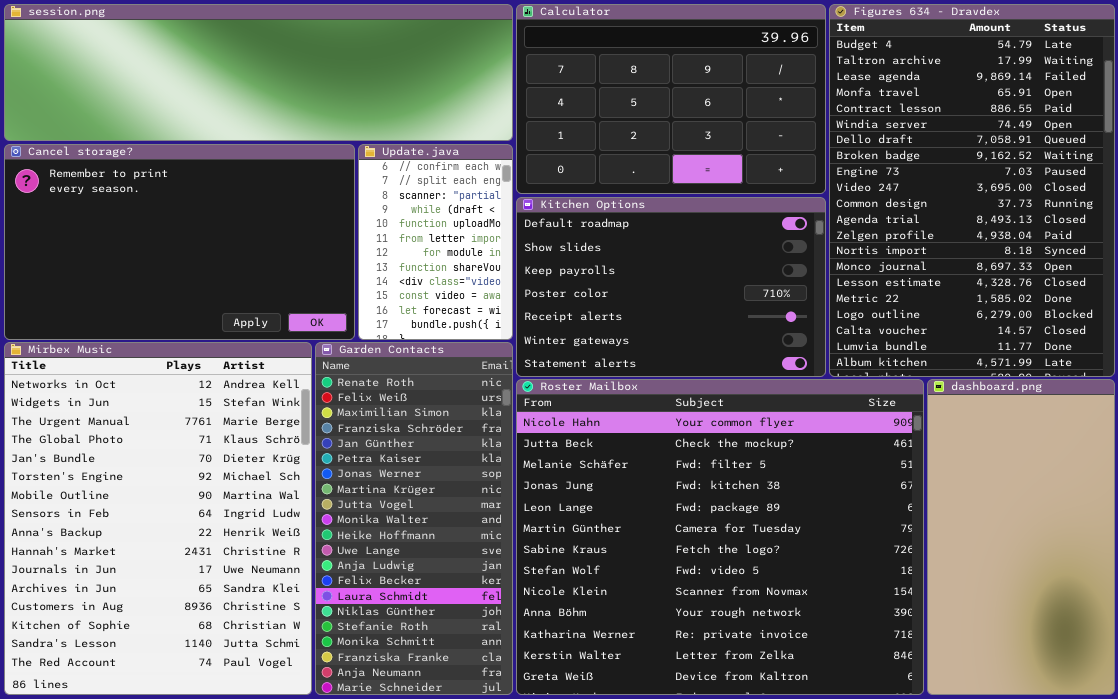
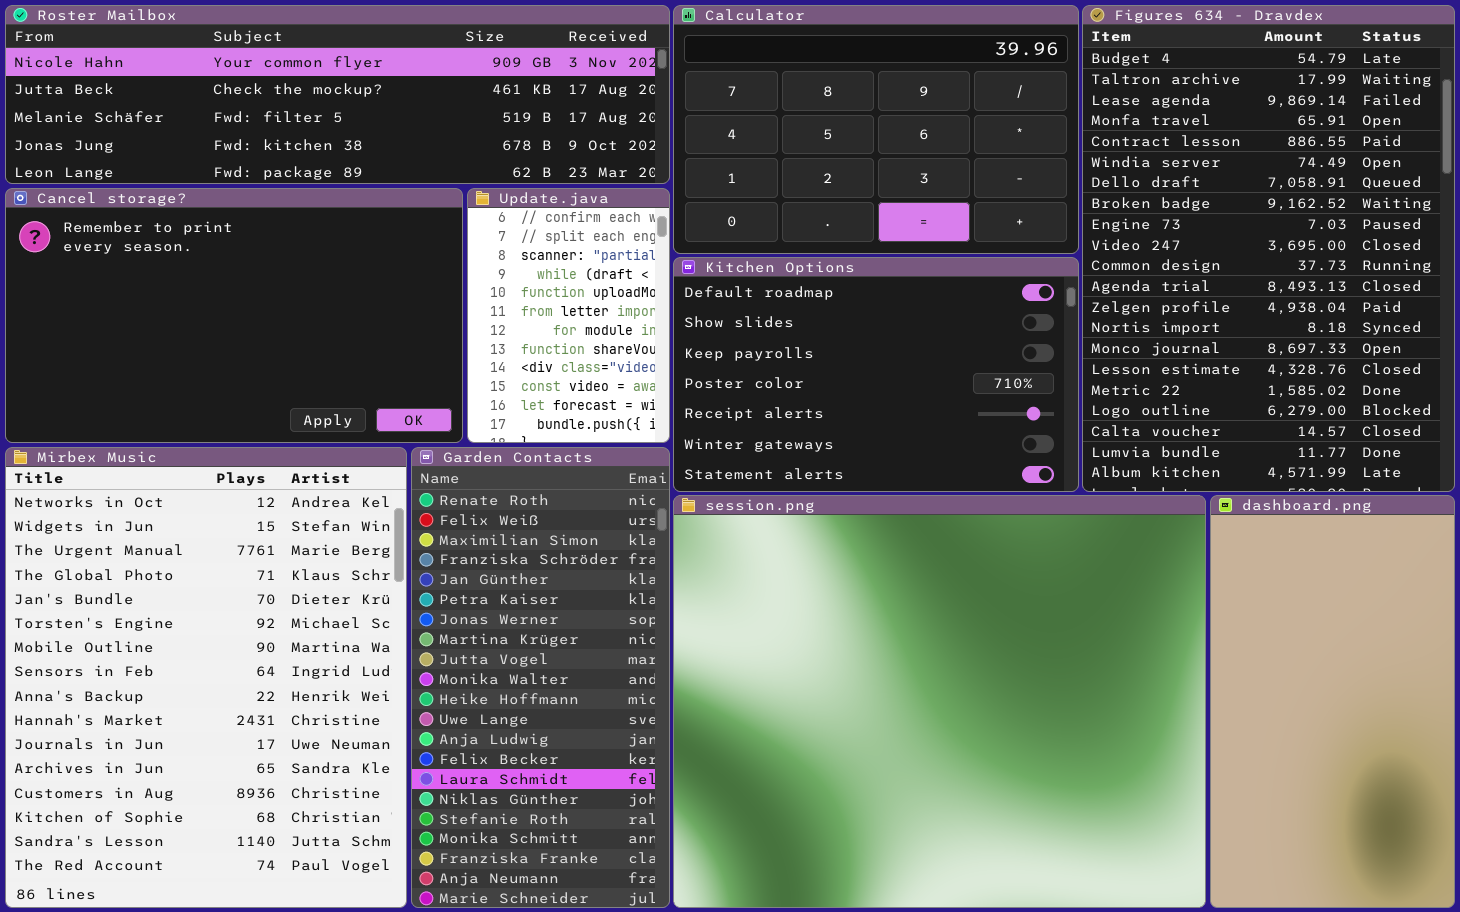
session.png: [4,4,513,141] -> [673,495,1206,908], moved, resized
Roster Mailbox: [516,379,924,695] -> [5,5,670,184], moved, resized

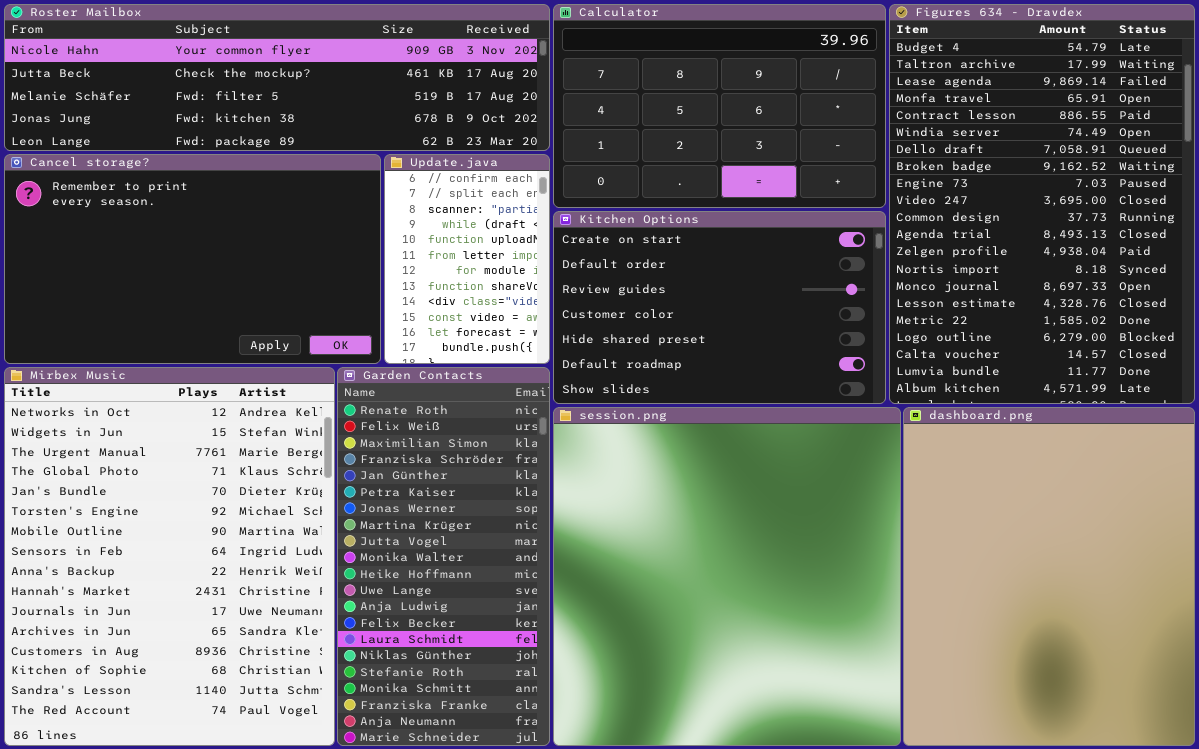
Kitchen Options: [673,257,1079,492] -> [553,211,886,404], scrolled up 5 rows
session.png: [673,495,1206,908] -> [553,407,901,746], resized
dashboard.png: [1210,495,1455,908] -> [903,407,1195,746], resized

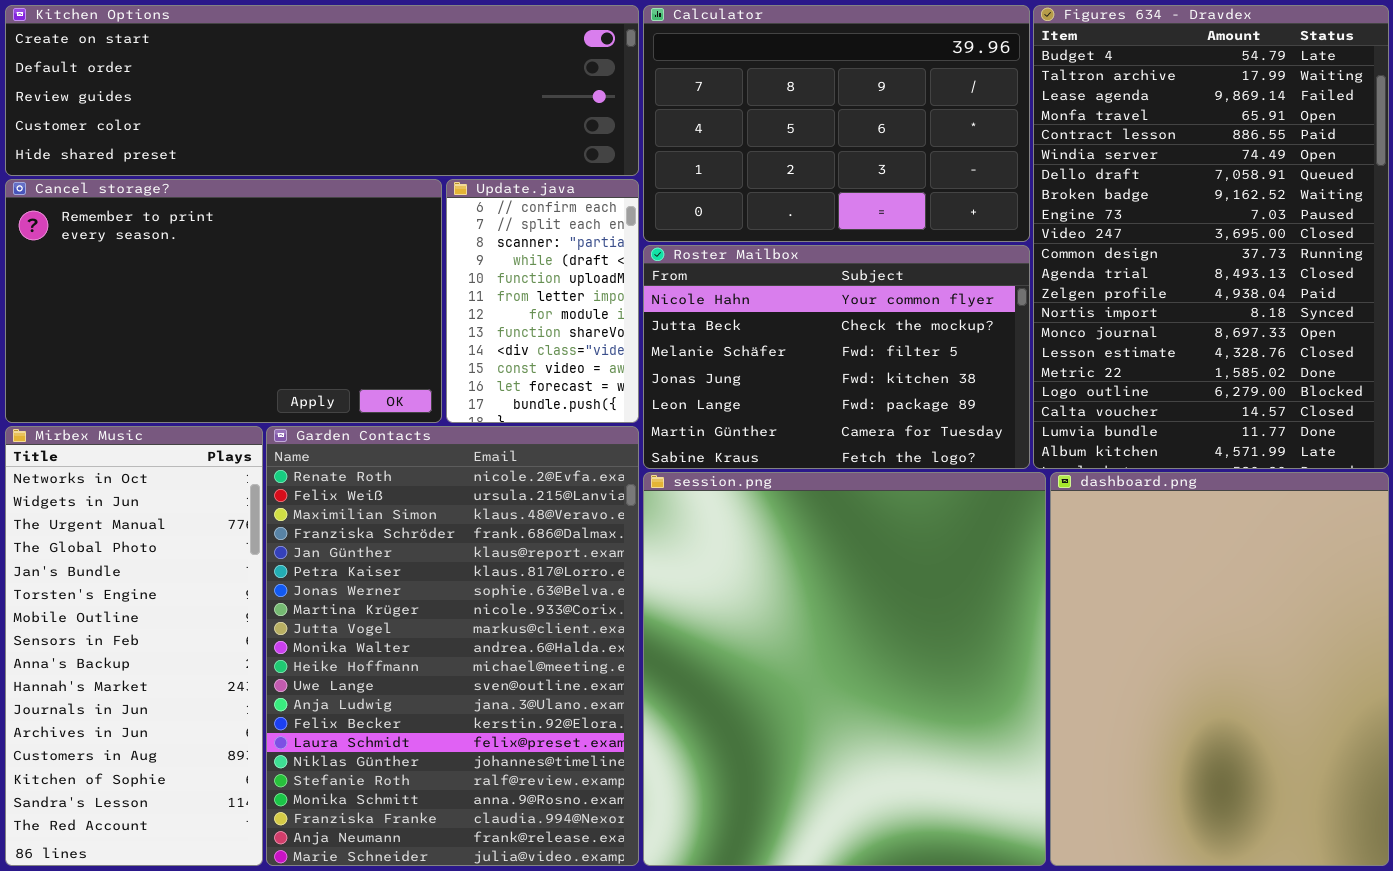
Roster Mailbox: [4,4,550,151] -> [643,245,1030,469], moved, resized
Kitchen Options: [553,211,886,404] -> [5,5,639,176], moved, resized
Mirbex Music: [4,367,335,746] -> [5,426,263,866], resized
Garden Contacts: [337,367,550,746] -> [266,426,639,866], resized

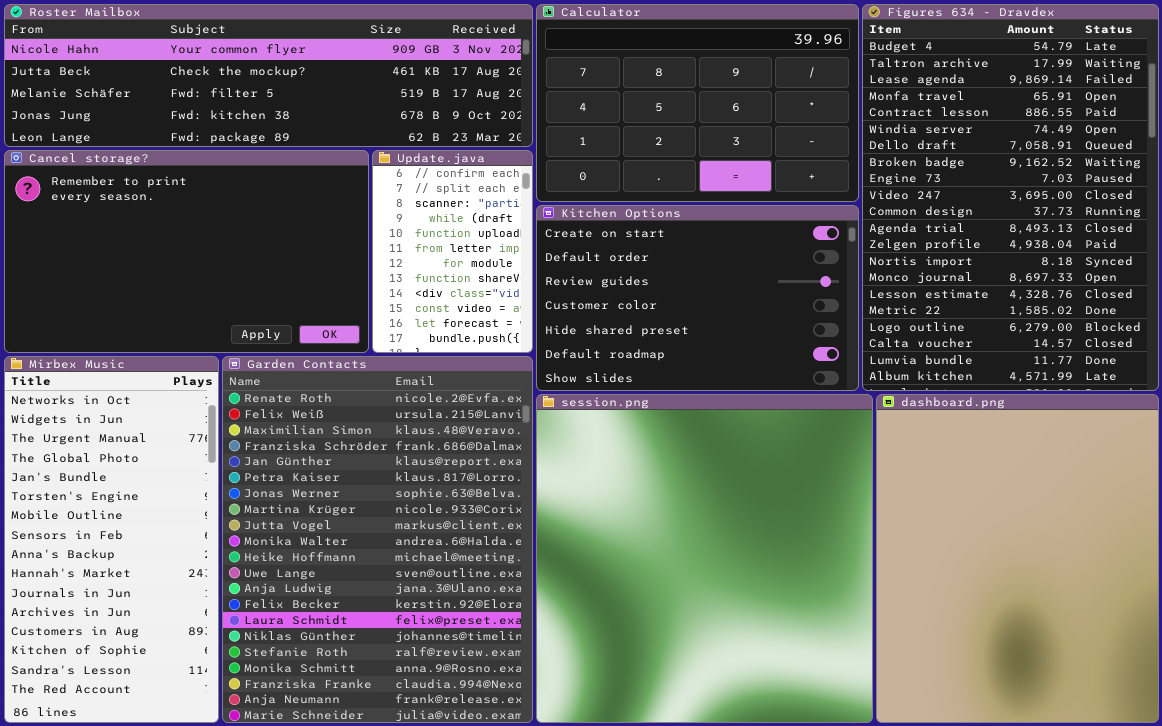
Kitchen Options: [5,5,639,176] -> [536,205,859,391], moved, resized
Roster Mailbox: [643,245,1030,469] -> [4,4,533,147], moved, resized

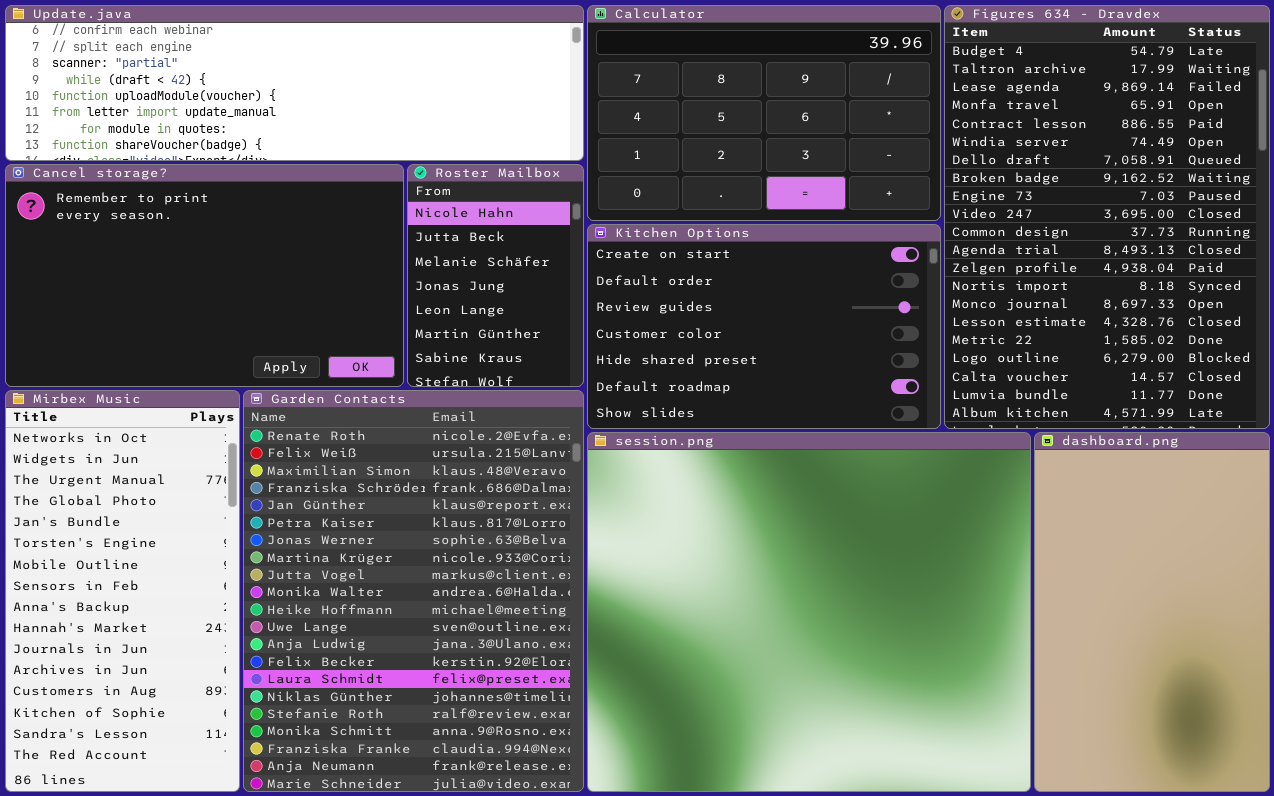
Roster Mailbox: [4,4,533,147] -> [407,164,584,387], moved, resized
Update.java: [372,150,533,353] -> [5,5,584,161], moved, resized
session.png: [536,394,873,723] -> [587,432,1031,792], resized
dashboard.png: [876,394,1159,723] -> [1034,432,1270,792], resized

